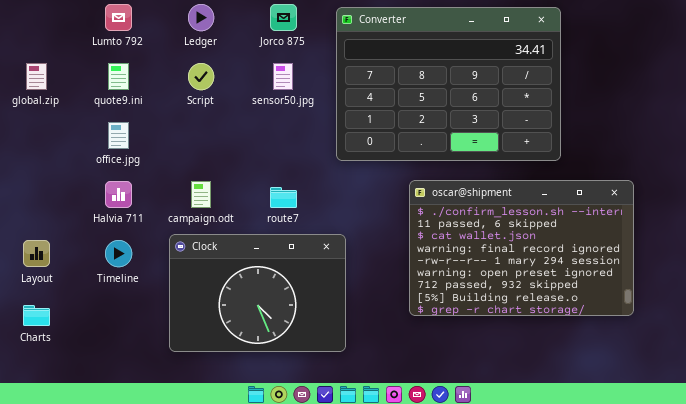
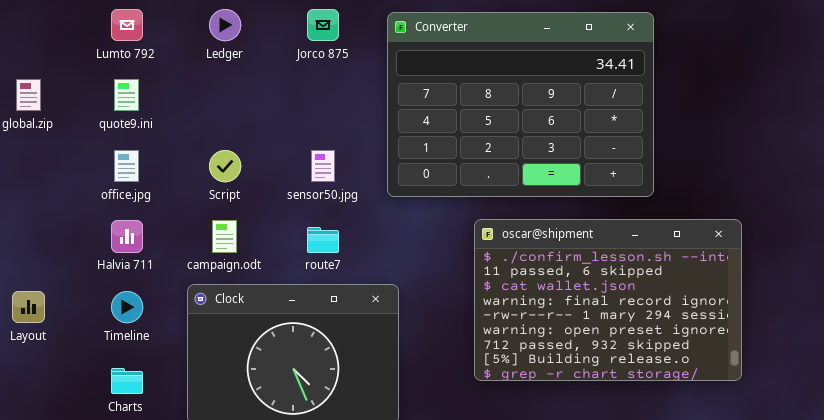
Script: [188,63,214,90] -> [209,150,241,182], moved
sensor50.jpg: [273,63,293,90] -> [311,150,335,182], moved
Charts: [23,305,50,326] -> [111,368,143,394], moved

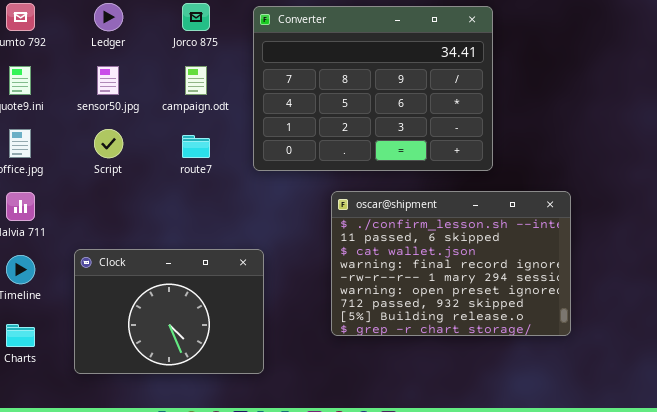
sensor50.jpg: [311,150,335,182] -> [97,66,119,95], moved
campaign.odt: [212,220,237,253] -> [185,66,207,95], moved
route7: [307,227,339,253] -> [182,135,210,158], moved

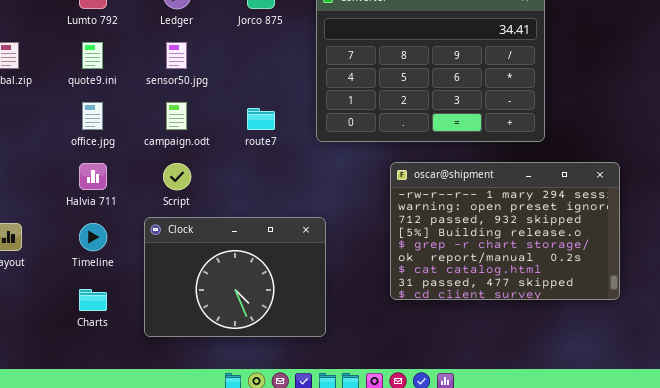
campaign.odt: [185,66,207,95] -> [166,102,187,130], moved
Script: [94,129,123,158] -> [163,163,191,190], moved
oscar@shipment: [331,191,571,336] -> [390,162,620,300], scrolled down 4 rows

